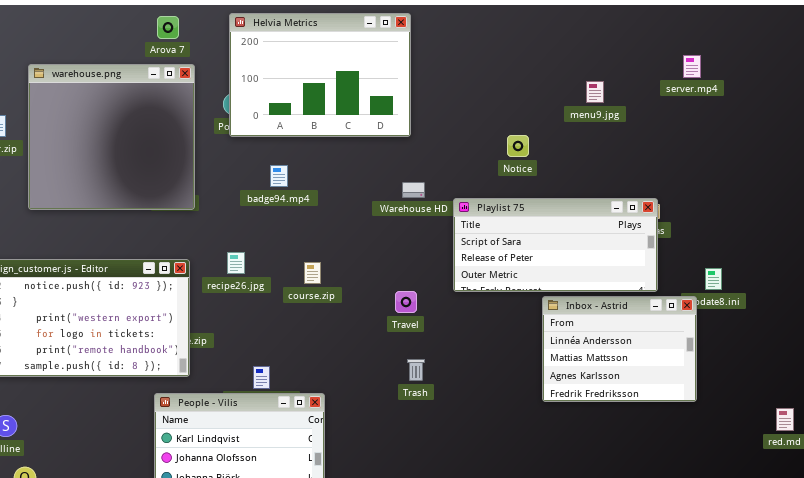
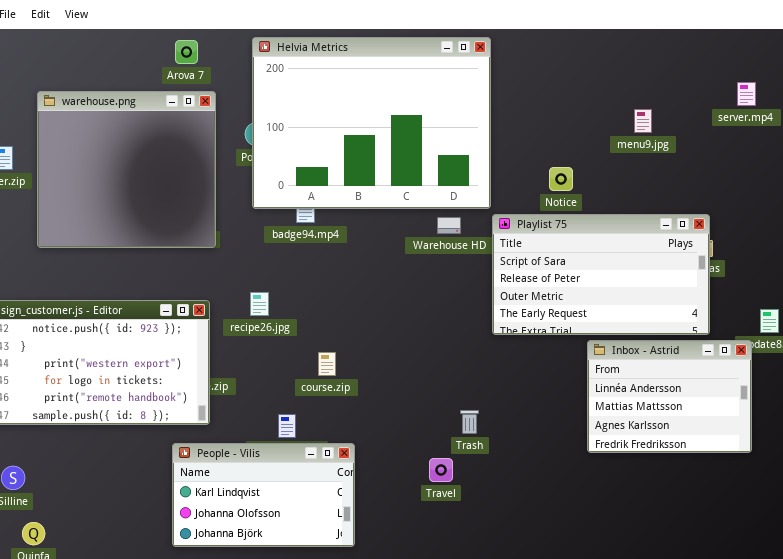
Helvia Metrics: [229,13,411,137] -> [252,37,491,209], resized
Playlist 75: [453,198,658,292] -> [492,214,710,335], resized
course.zip: [304,262,321,284] -> [318,352,336,376], moved
Travel: [395,291,417,313] -> [429,458,453,482], moved
Trash: [407,359,425,381] -> [460,410,479,434], moved

